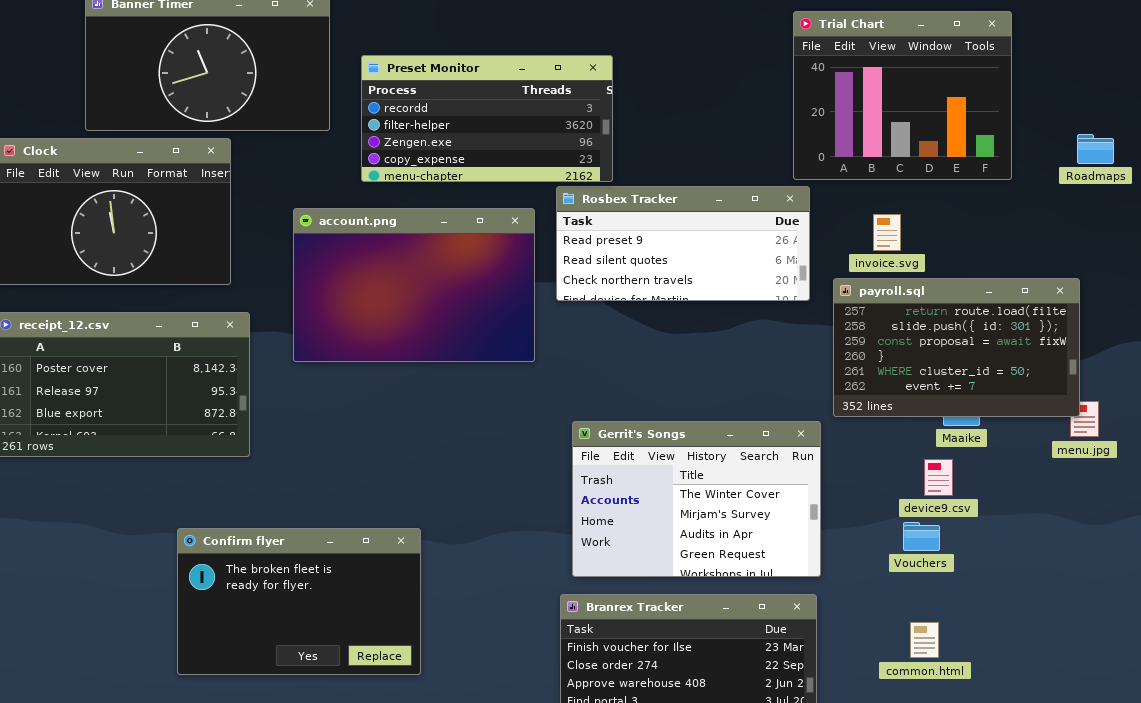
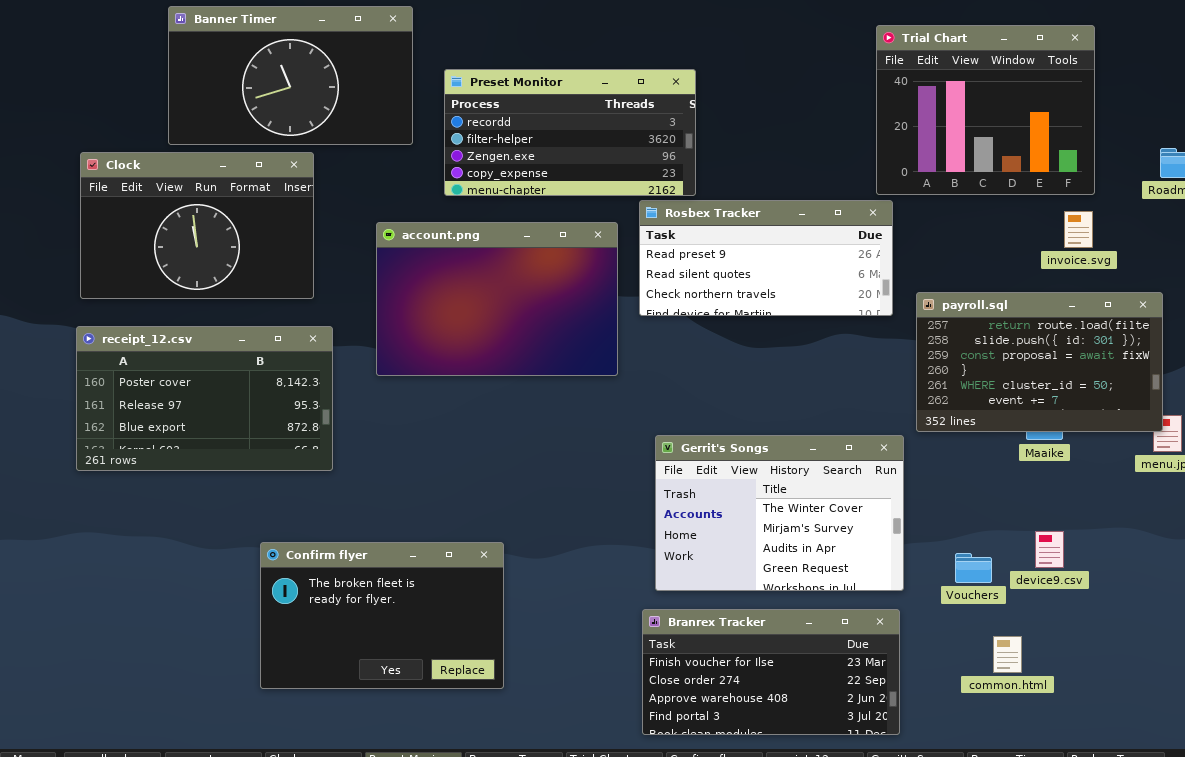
invoice.svg: [873,214,901,251] -> [1064,211,1093,248], moved
device9.csv: [924,459,953,496] -> [1035,531,1064,568], moved
Vouchers: [903,522,940,551] -> [955,553,992,583], moved

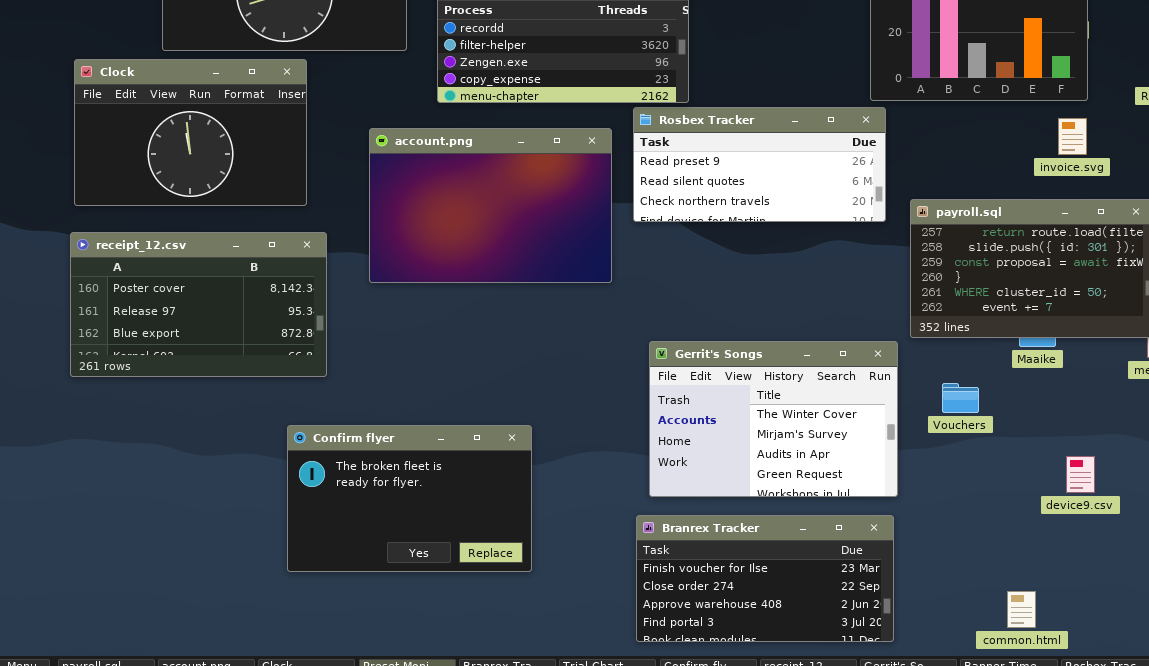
device9.csv: [1035,531,1064,568] -> [1066,456,1095,493], moved
Confirm flyer: [260,542,504,689] -> [287,425,532,572], moved
Vouchers: [955,553,992,583] -> [942,383,979,413], moved
common.html: [993,636,1022,673] -> [1007,591,1036,628], moved

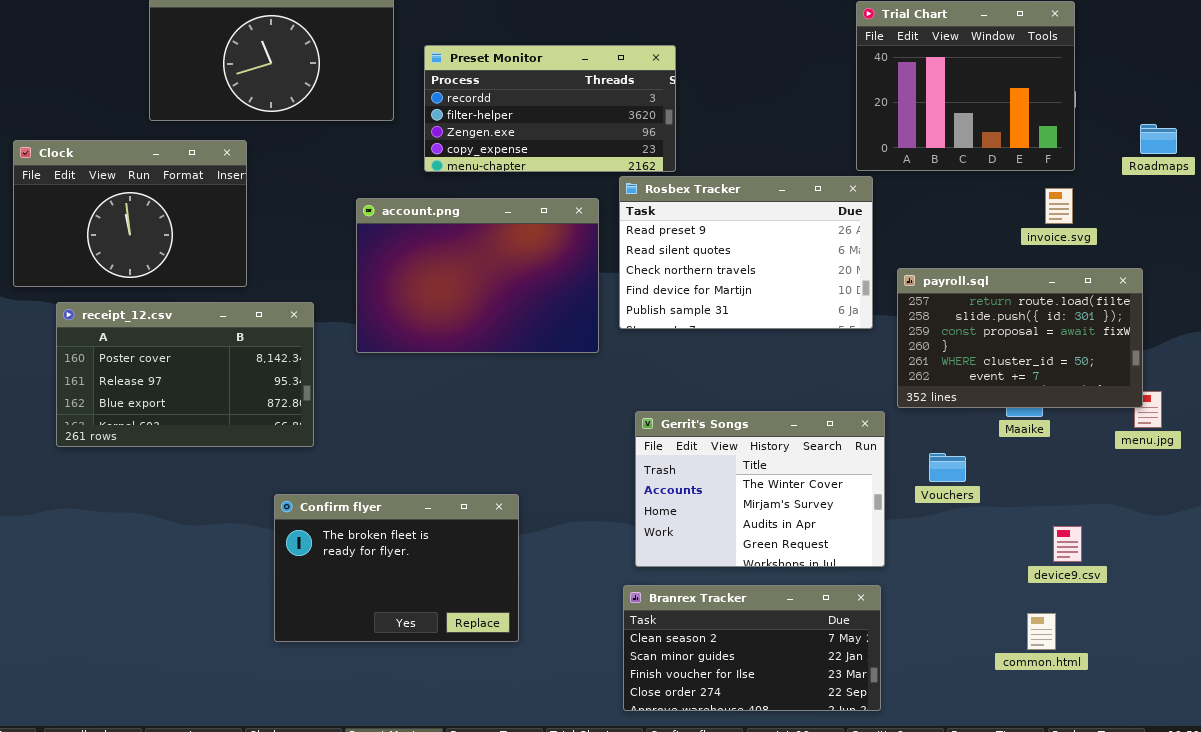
Clock: [74,59,307,206] -> [13,140,247,287], moved
Rosbex Tracker: [633,107,886,222] -> [619,176,873,329], resized
Branrex Tracker: [636,515,894,642] -> [623,585,881,711], scrolled up 2 rows
common.html: [1007,591,1036,628] -> [1027,613,1056,650], moved

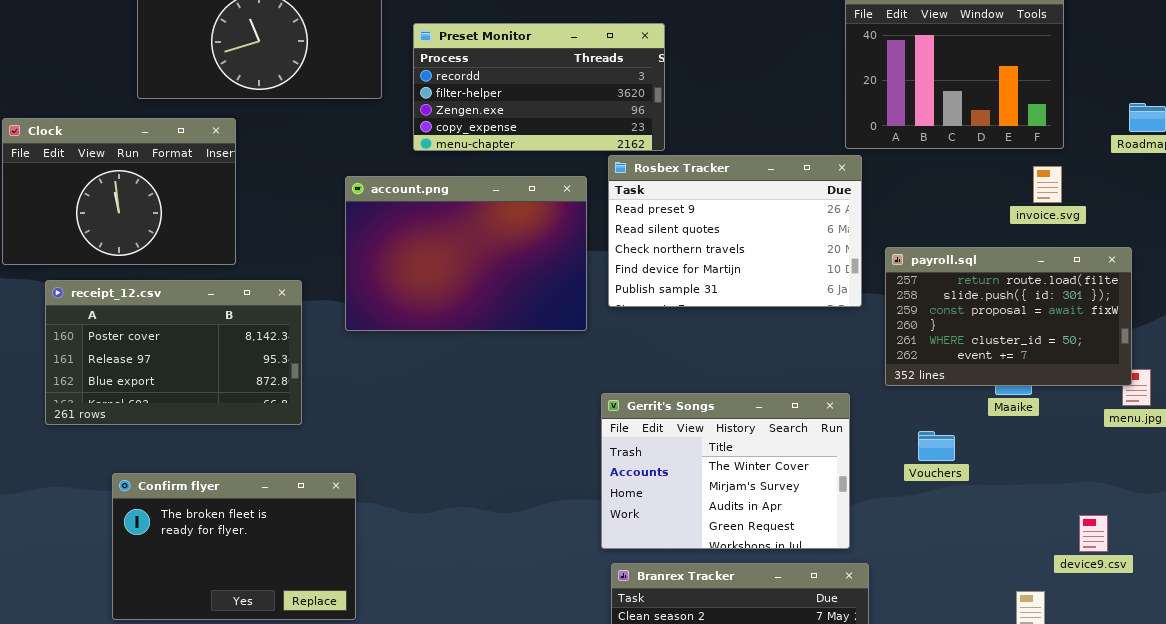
Gerrit's Songs: [635,411,885,567] -> [601,393,850,549], moved
Confirm flyer: [274,494,519,642] -> [112,473,356,620], moved
device9.csv: [1053,526,1082,562] -> [1079,515,1108,552], moved

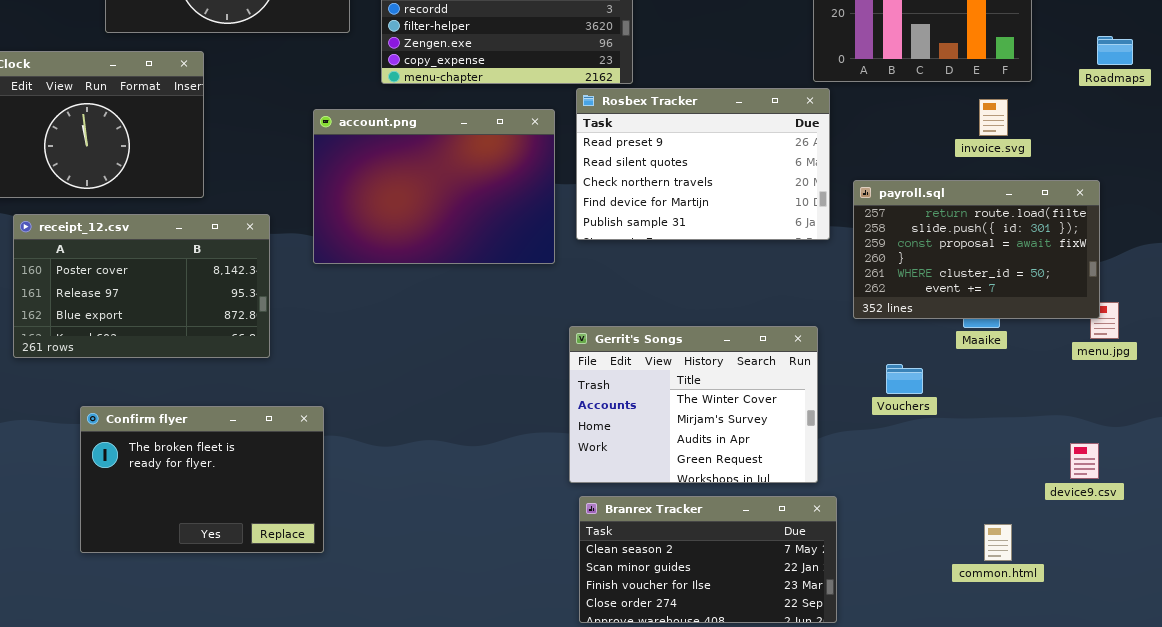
invoice.svg: [1033,166,1062,203] -> [979,99,1008,136], moved
device9.csv: [1079,515,1108,552] -> [1070,443,1099,479], moved

